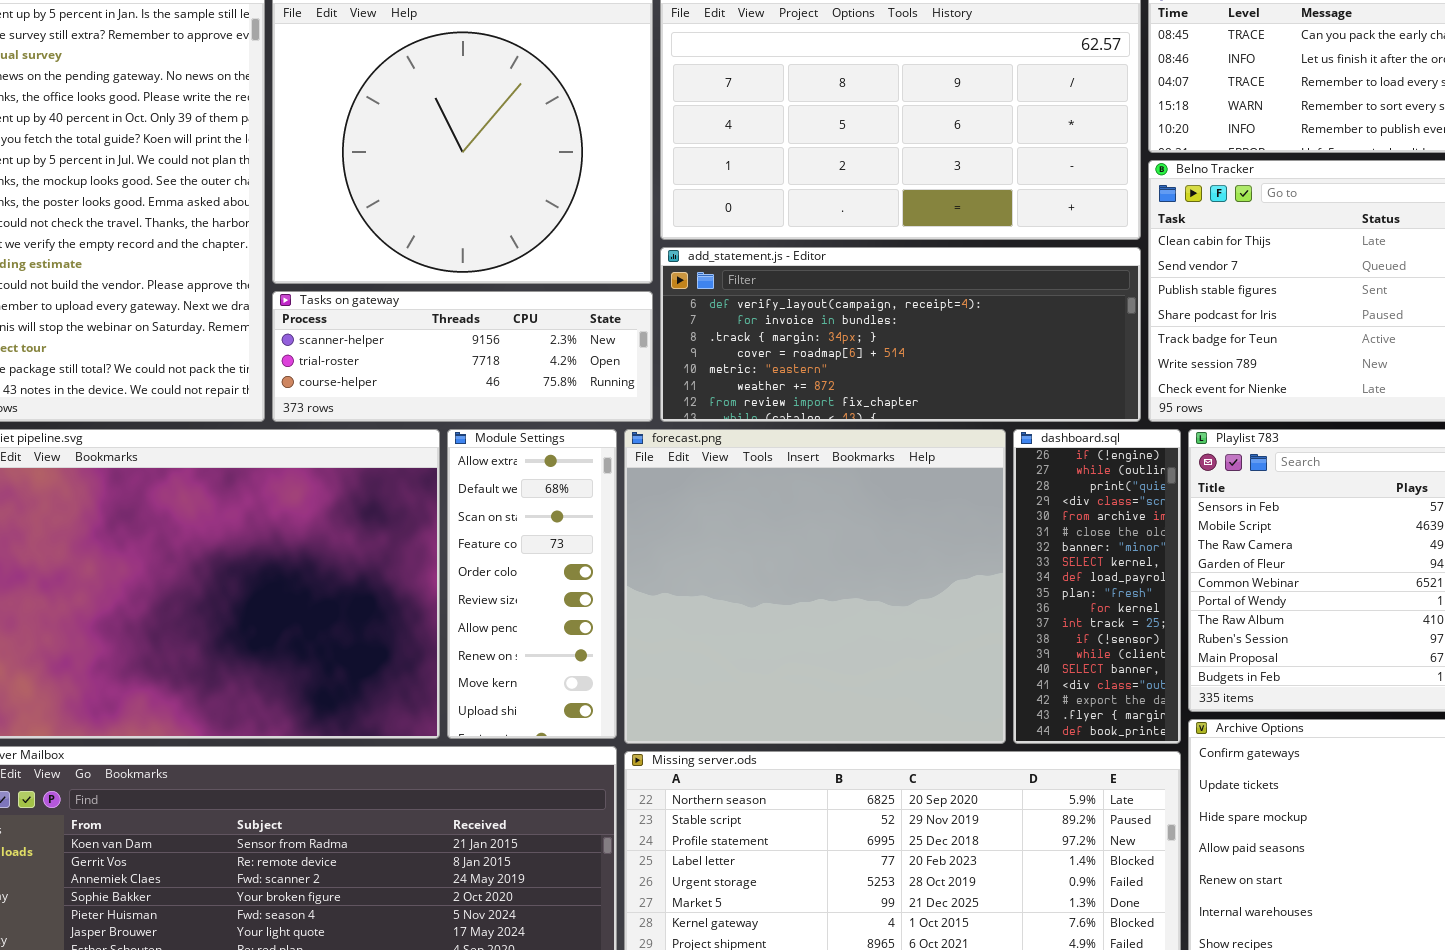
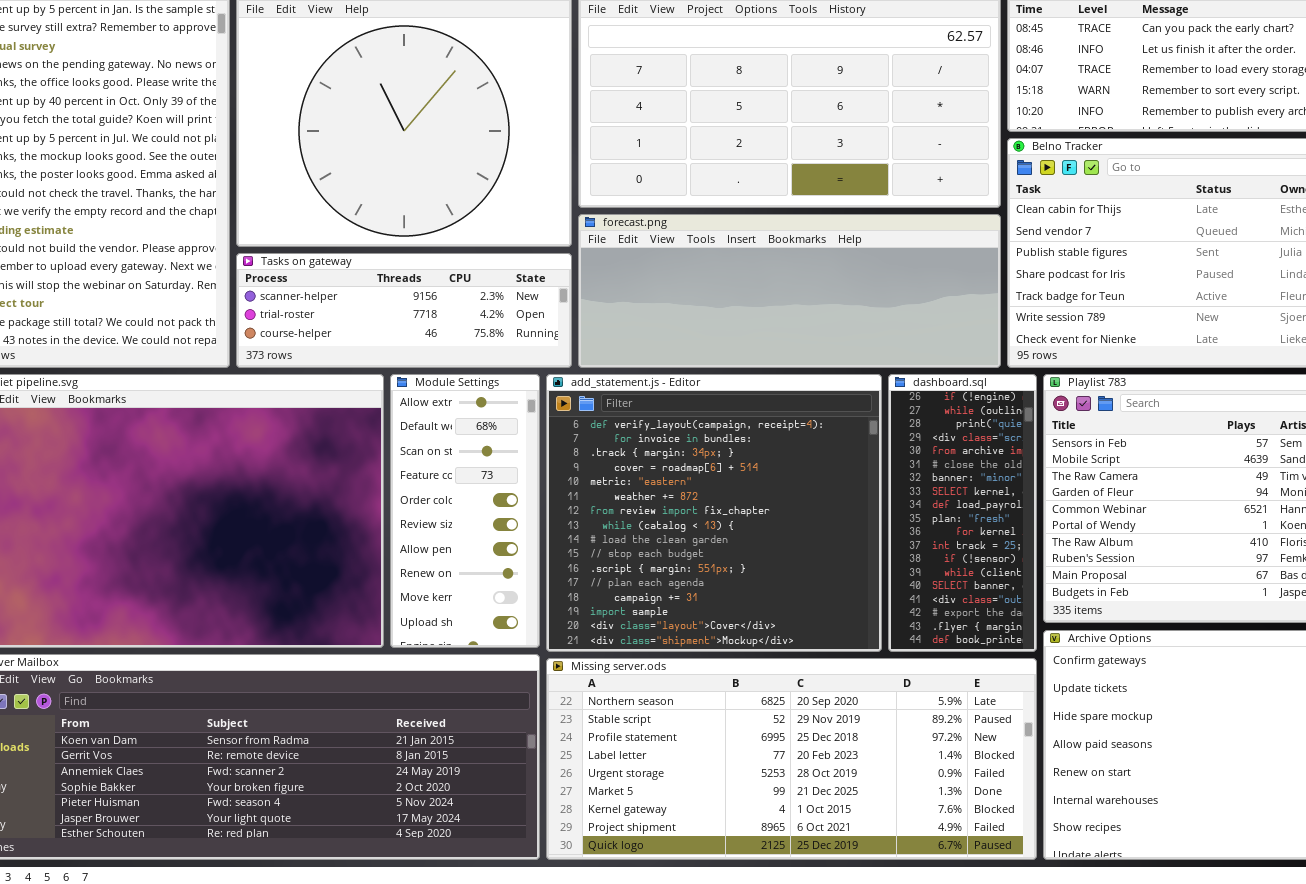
add_statement.js - Editor: [660,247,1141,422] -> [546,374,882,652], moved, resized
forecast.png: [624,429,1006,744] -> [578,214,1001,368], moved, resized

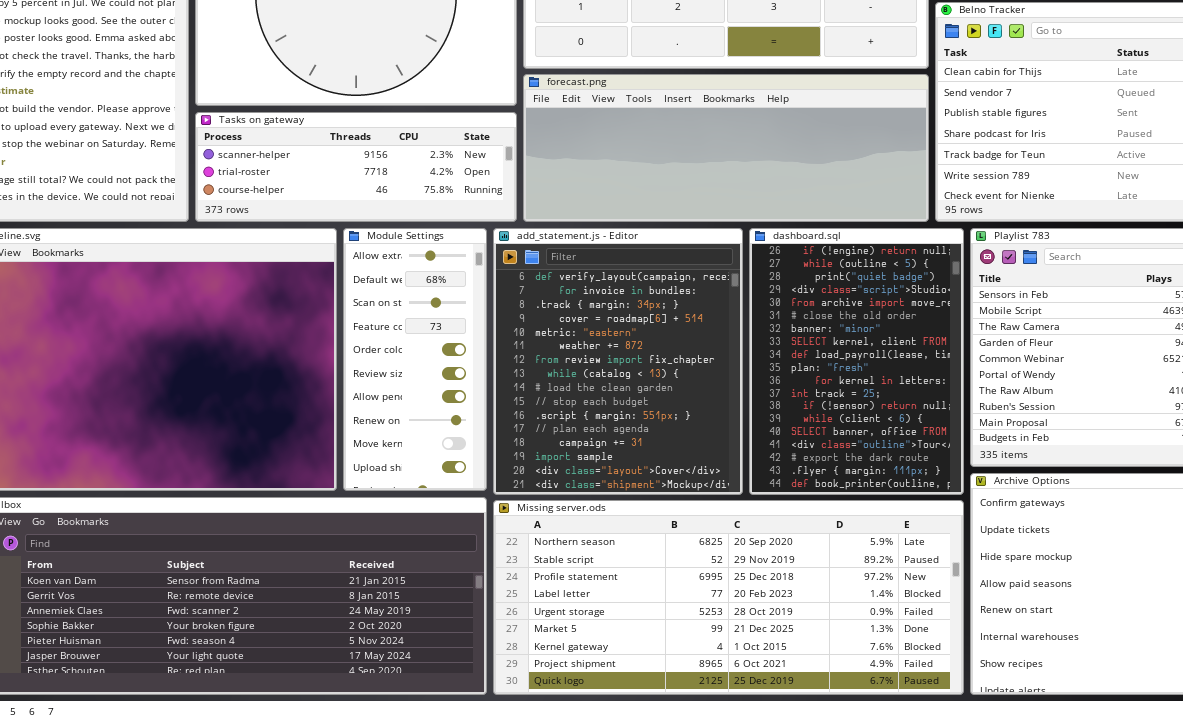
add_statement.js - Editor: [546,374,882,652] -> [493,228,743,495], resized
dashboard.sql: [888,374,1037,652] -> [749,228,964,495], resized

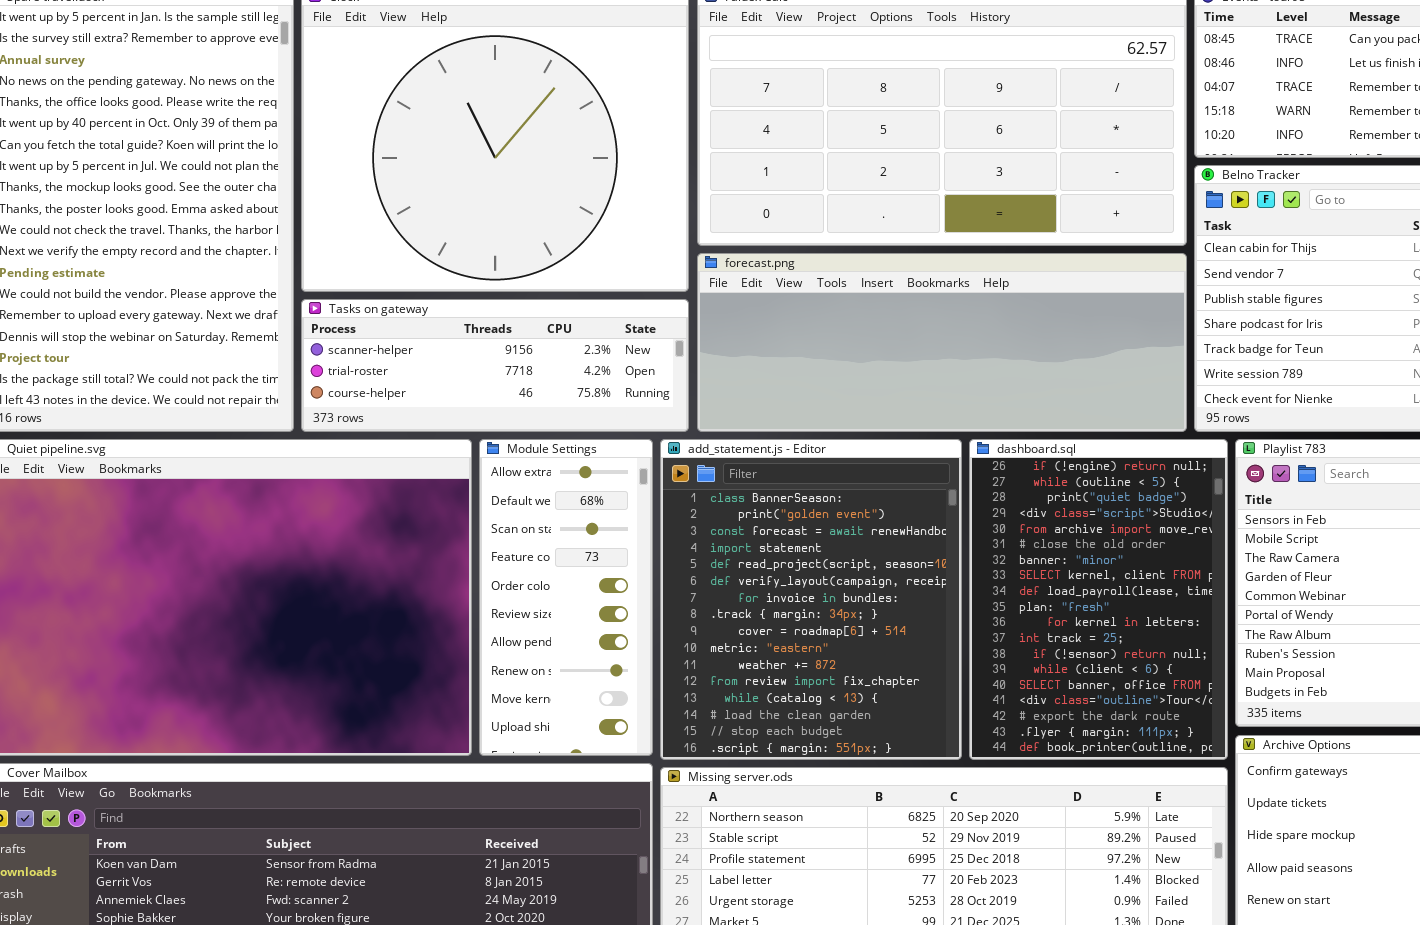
add_statement.js - Editor: [493,228,743,495] -> [660,439,962,760], scrolled up 5 rows

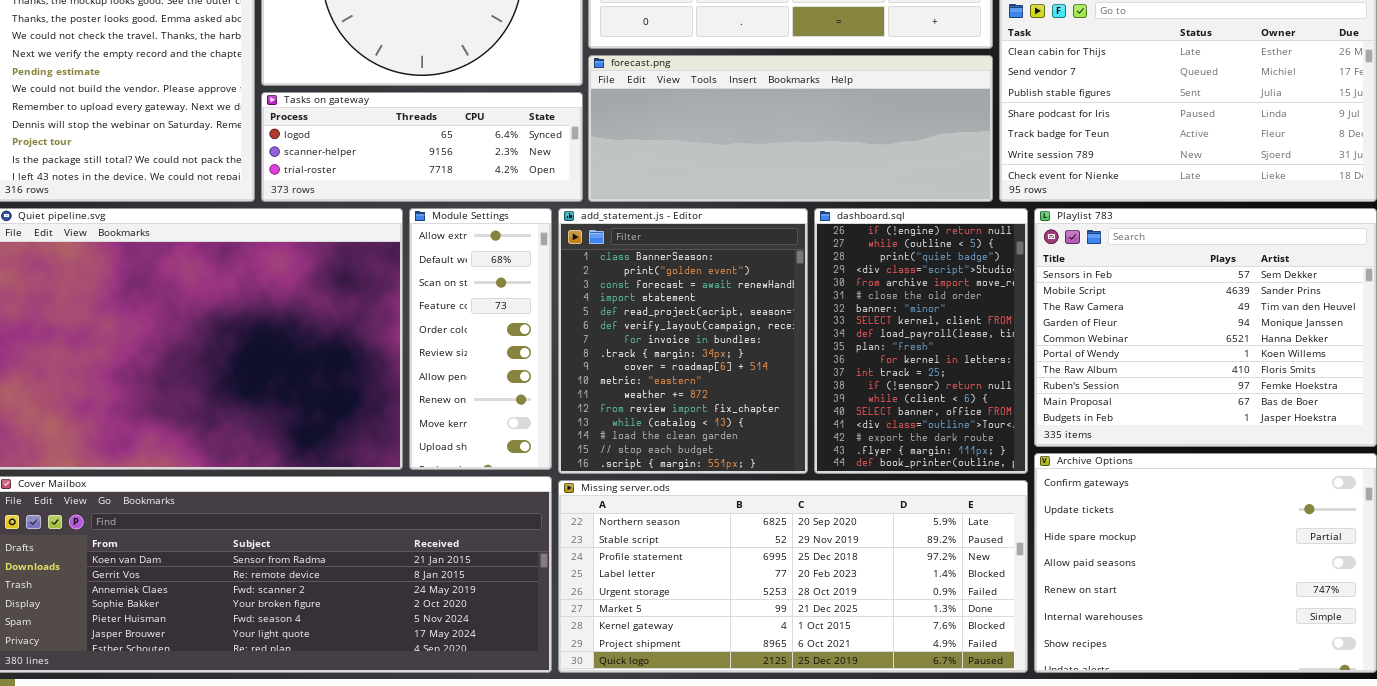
Tasks on gateway: [301,299,689,432] -> [261,92,583,202], scrolled up 1 row

